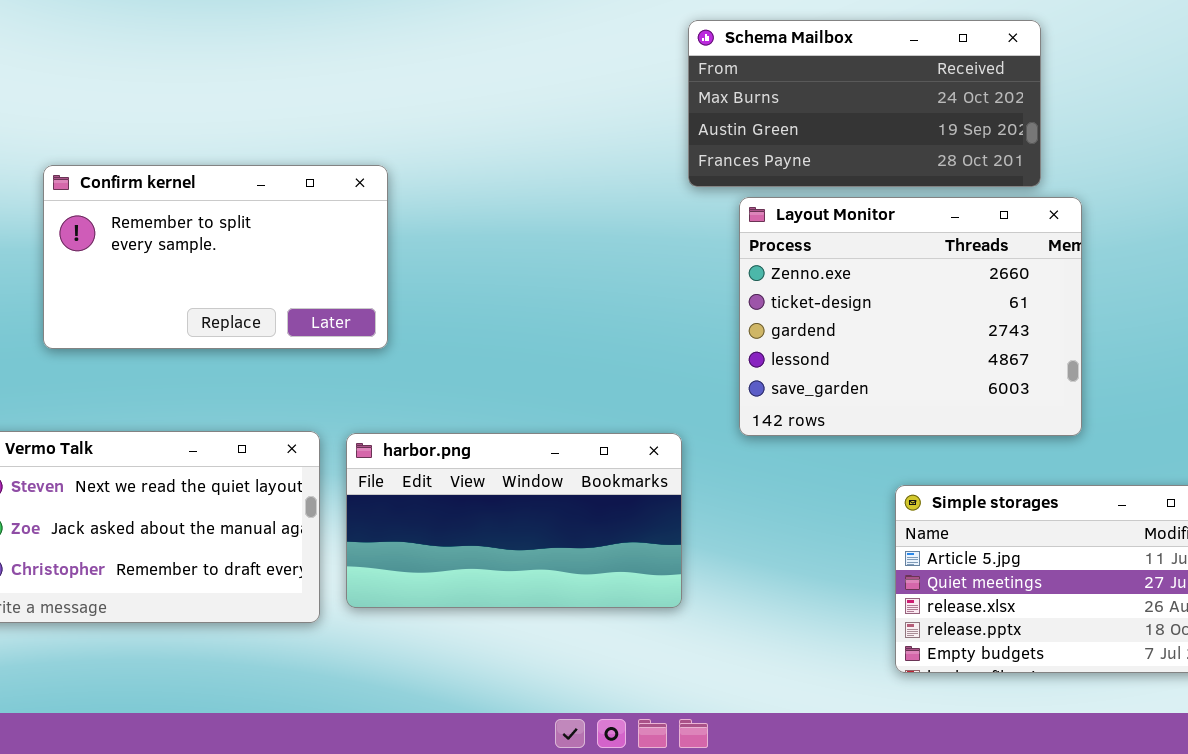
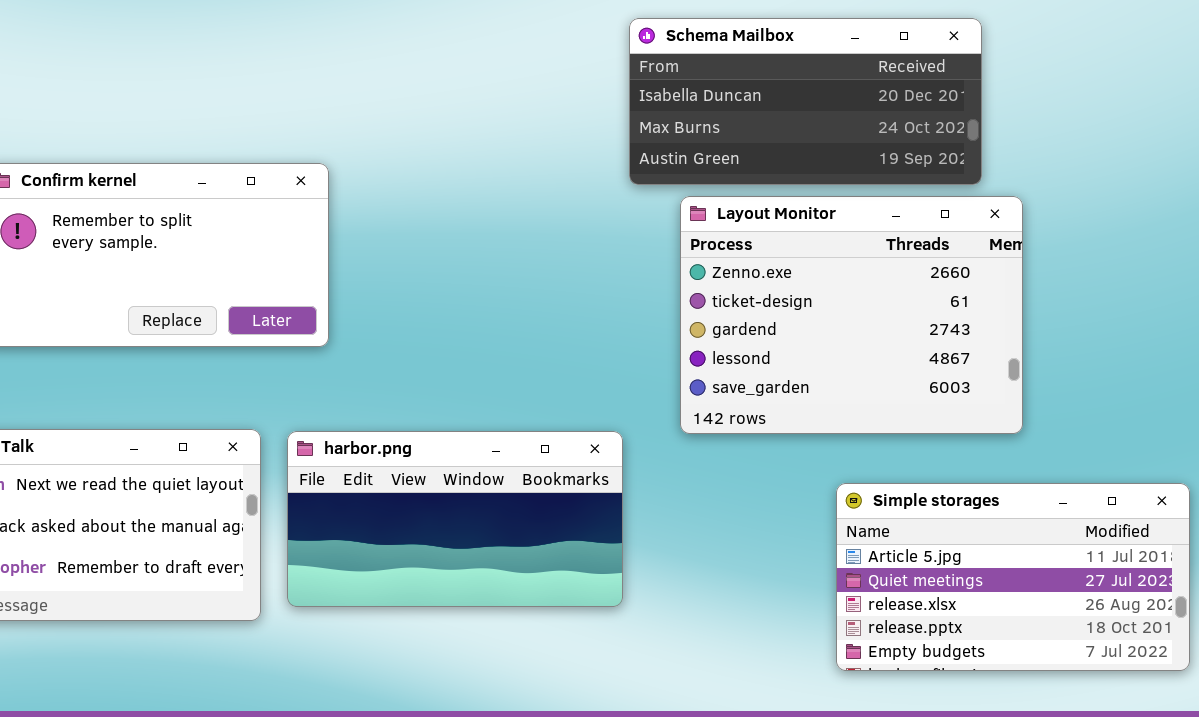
Schema Mailbox: [688,20,1041,187] -> [629,18,982,185], scrolled up 1 row

